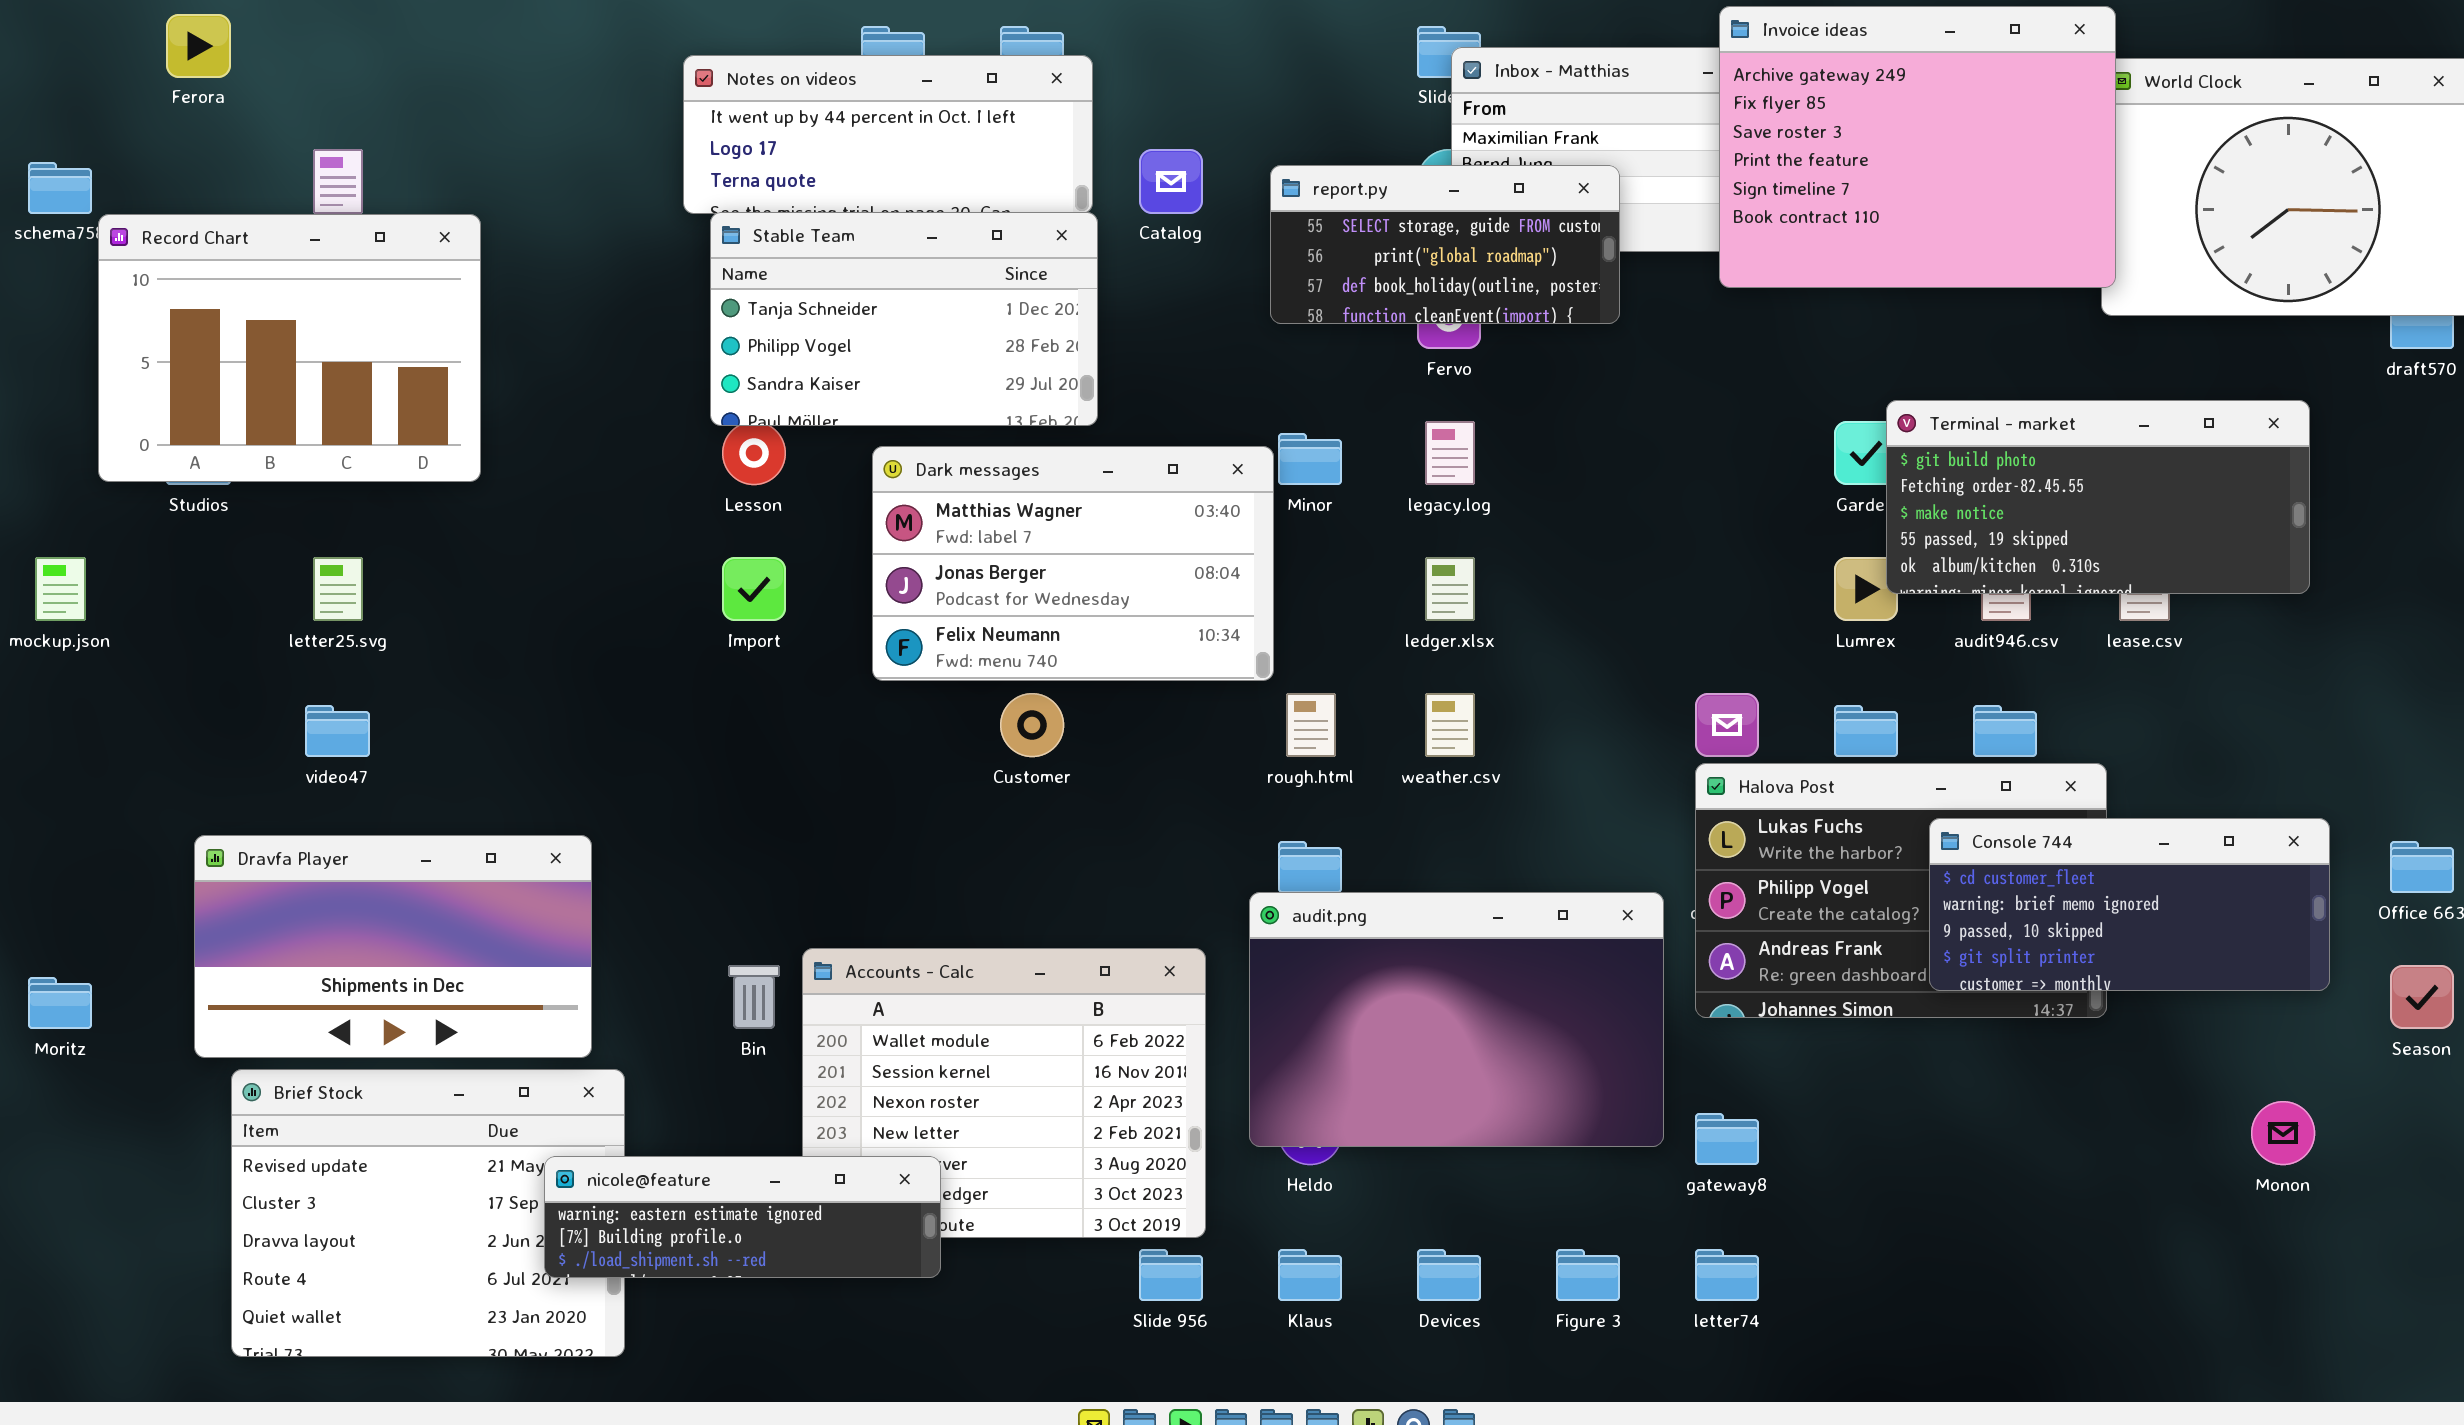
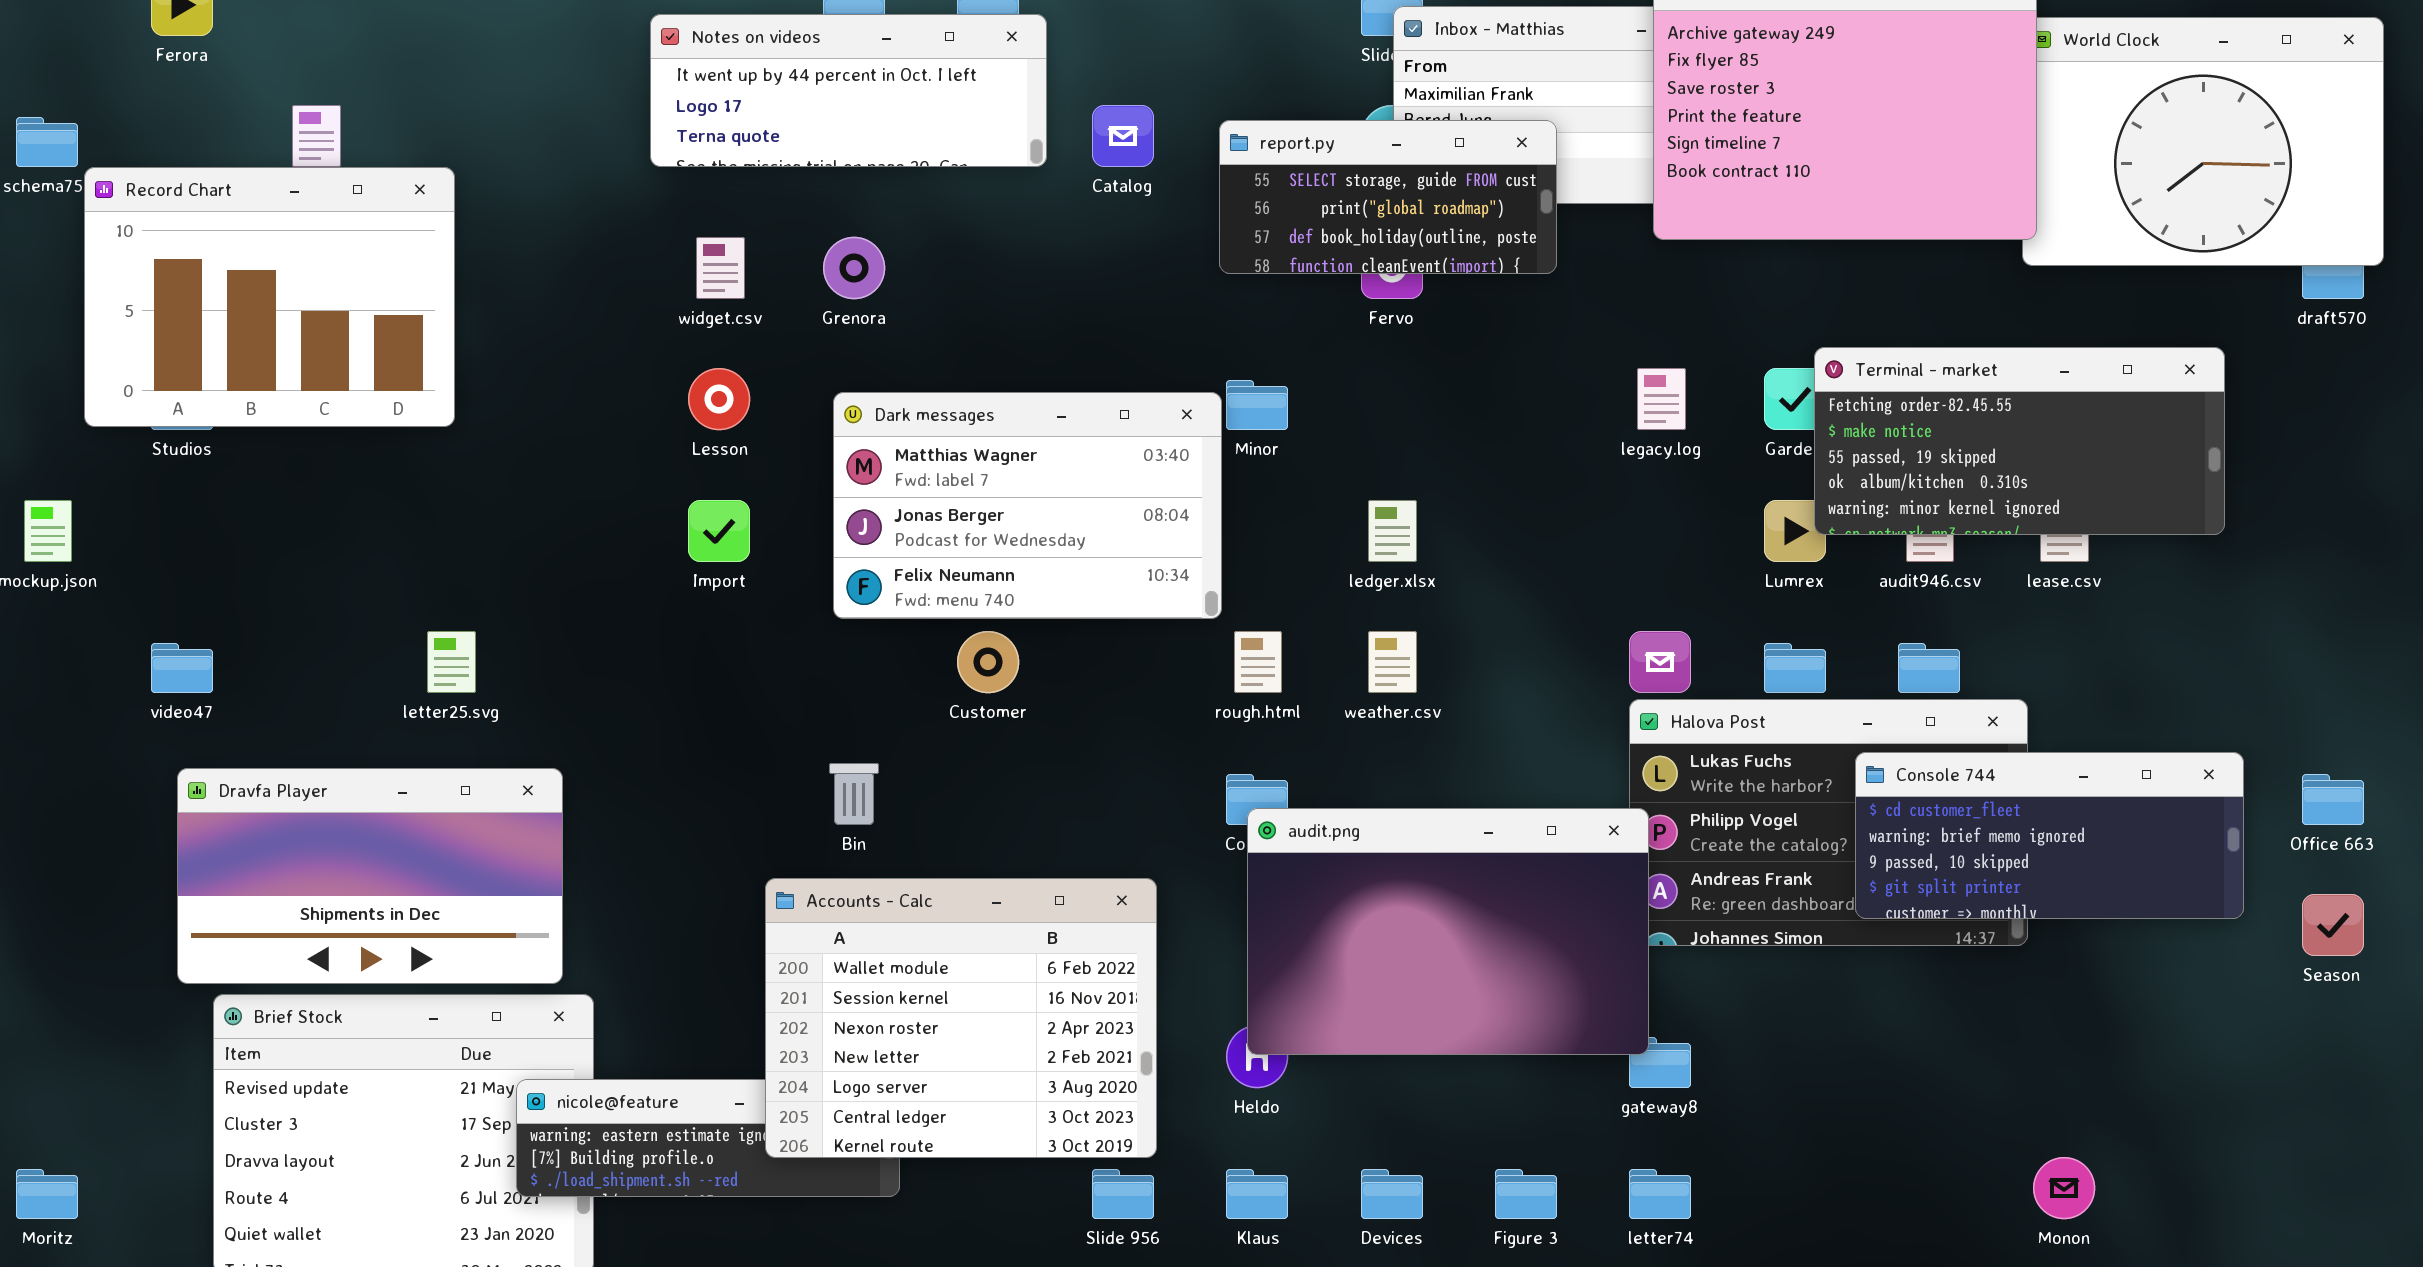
Stable Team: [710,212,1098,426] -> none, closed
Terminal - market: [1886,400,2310,594] -> [1814,347,2225,535], scrolled down 1 row
legacy.log: [1425,421,1475,485] -> [1637,368,1686,430], moved
letter25.svg: [313,557,363,621] -> [427,631,476,693], moved
video47: [305,705,370,757] -> [151,643,213,693], moved
audit.png: [1249,892,1664,1147] -> [1247,808,1649,1055], moved
Accounts - Calc: [802,948,1206,1238] -> [765,878,1157,1158], raised
Bin: [728,965,780,1029] -> [829,763,879,825], moved
Moritz: [28,977,92,1029] -> [16,1169,78,1219], moved
Monon: [2251,1101,2315,1165] -> [2033,1157,2095,1219], moved

